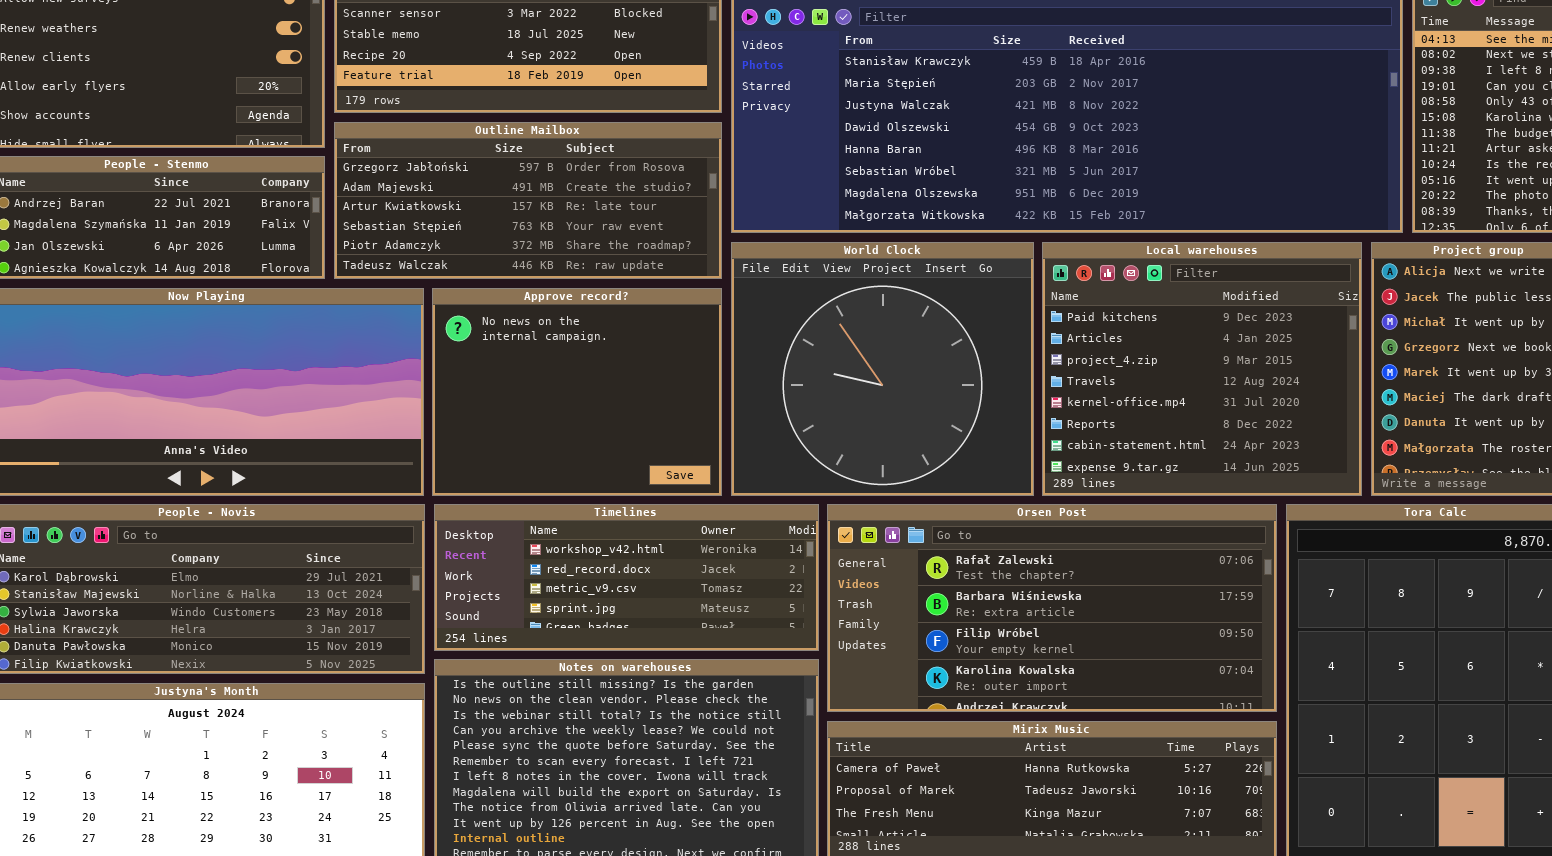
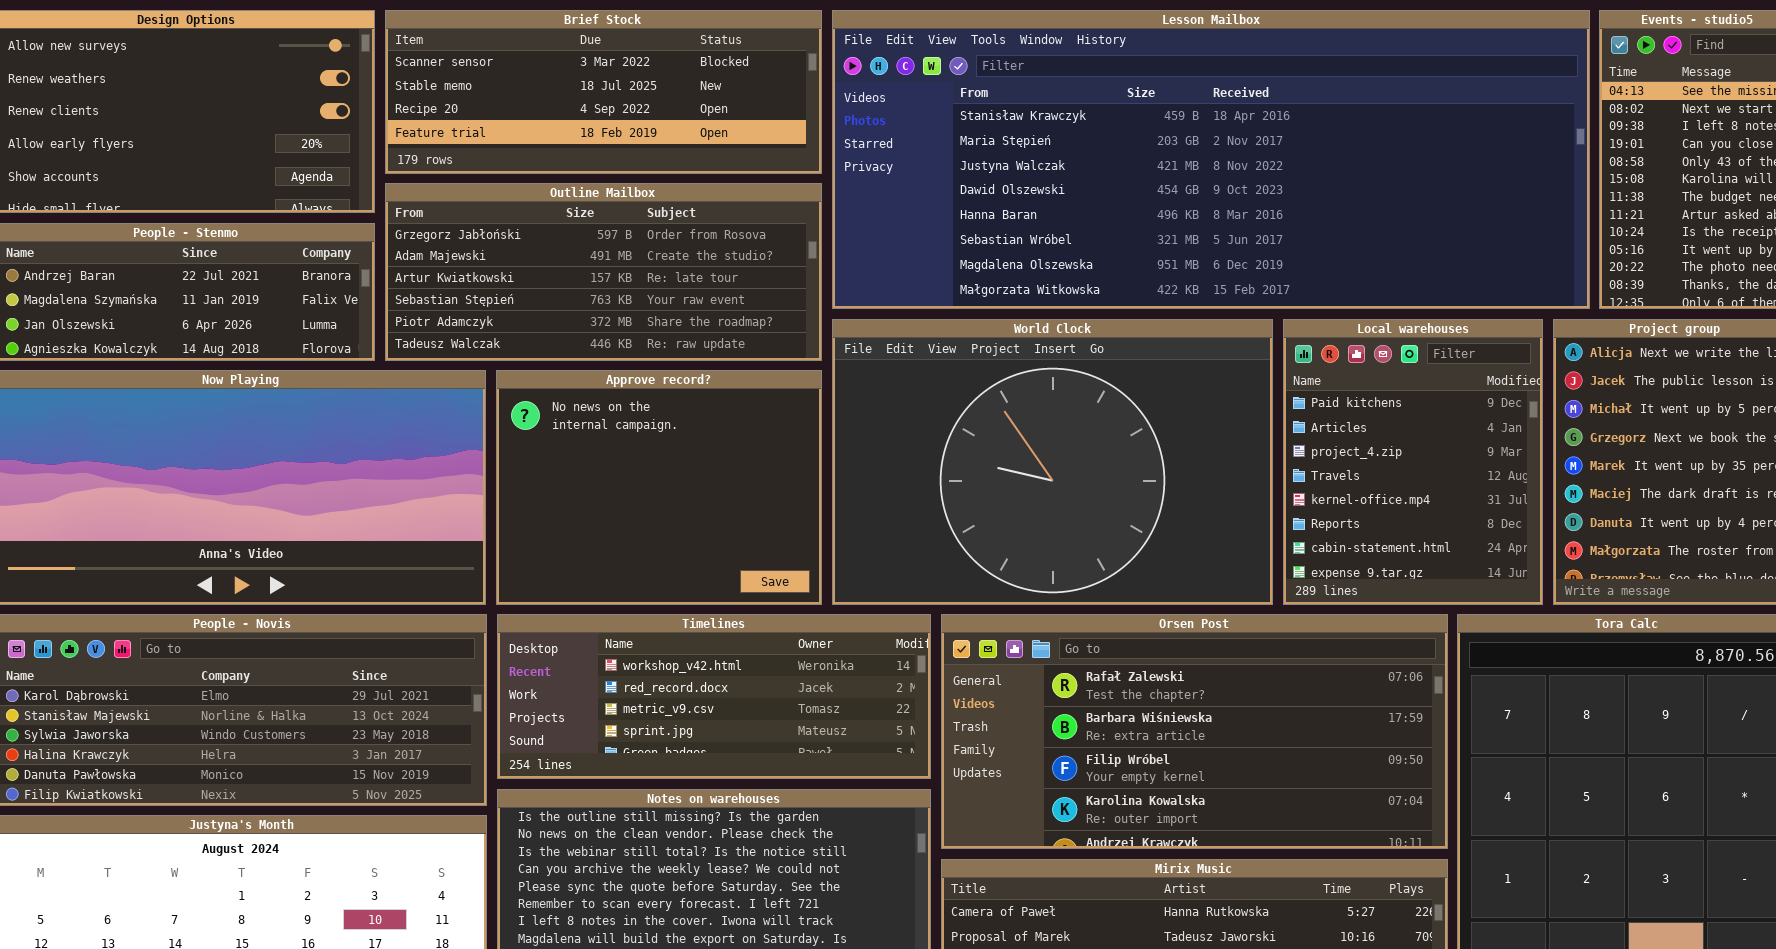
World Clock: [731,242,1034,496] -> [832,319,1273,605], resized
Local warehouses: [1042,242,1362,496] -> [1283,319,1543,605], resized

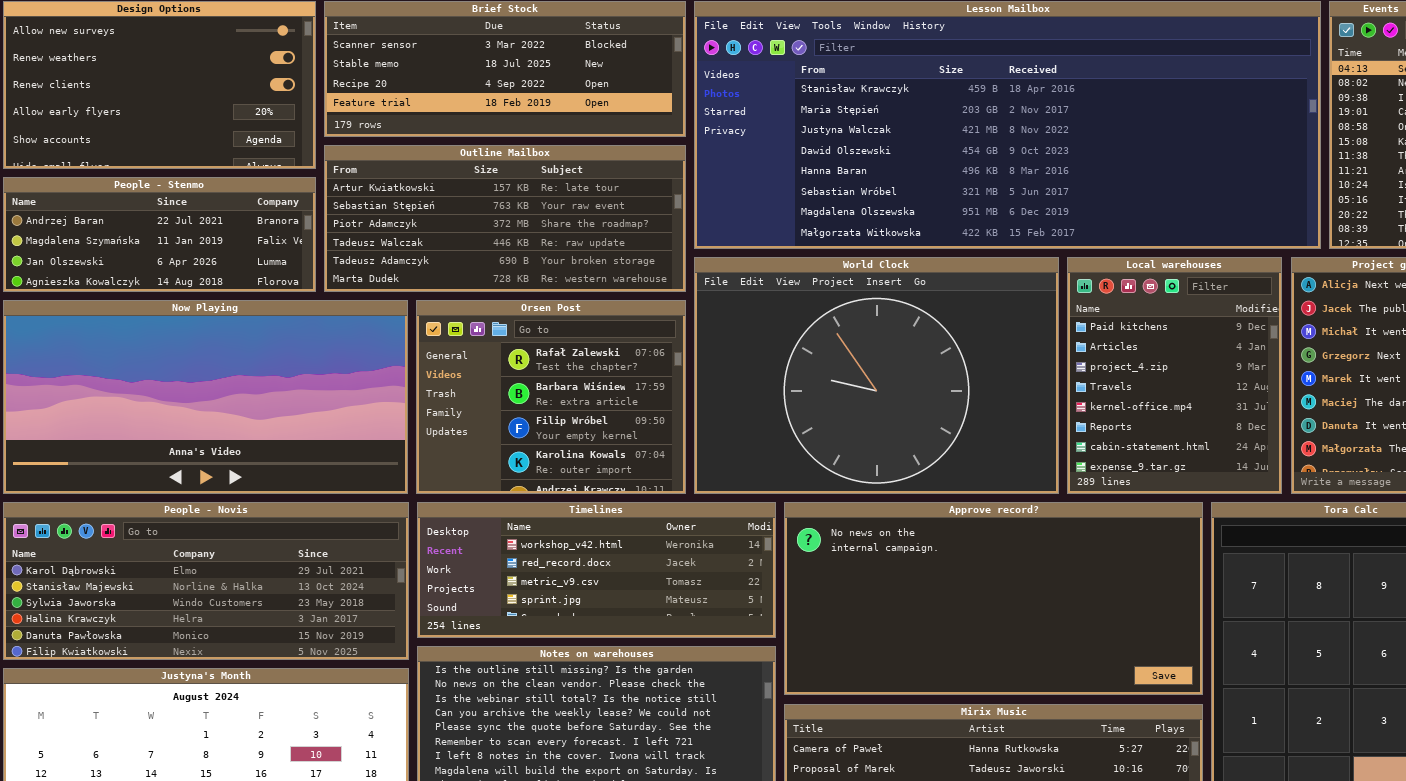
Outline Mailbox: [385,183,822,361] -> [324,145,686,292], scrolled down 2 rows
Approve record?: [496,370,822,605] -> [784,502,1203,695], moved, resized
Orsen Post: [941,614,1448,849] -> [416,300,686,494], moved, resized

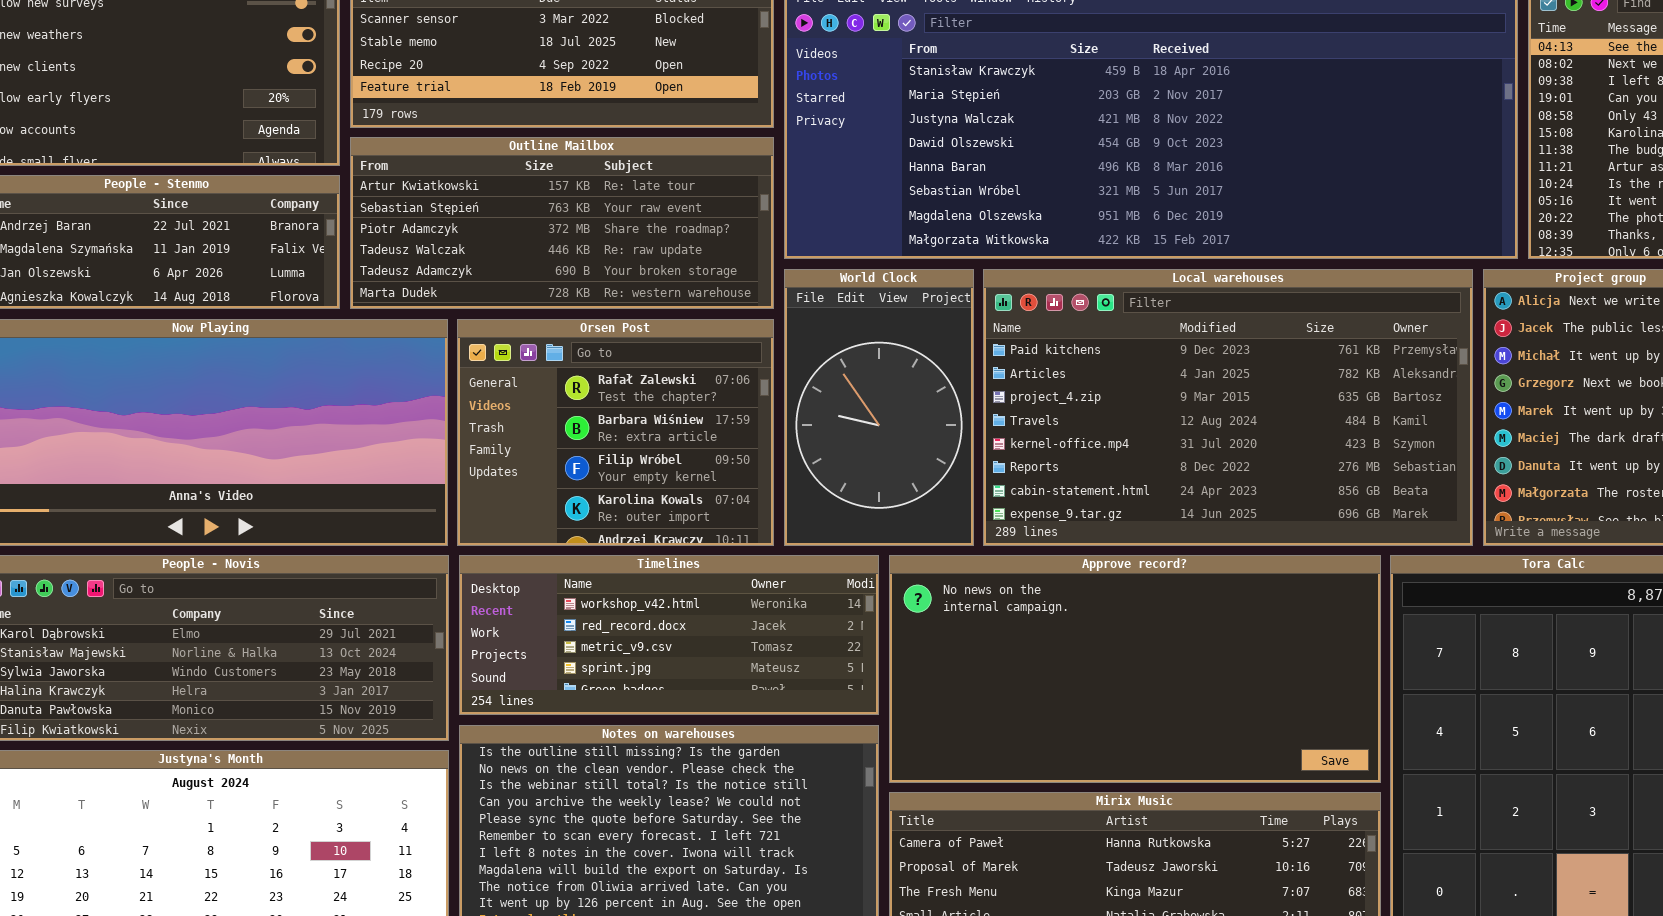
World Clock: [694,257,1059,494] -> [784,269,974,546], resized
Local warehouses: [1067,257,1282,494] -> [983,269,1473,546], resized

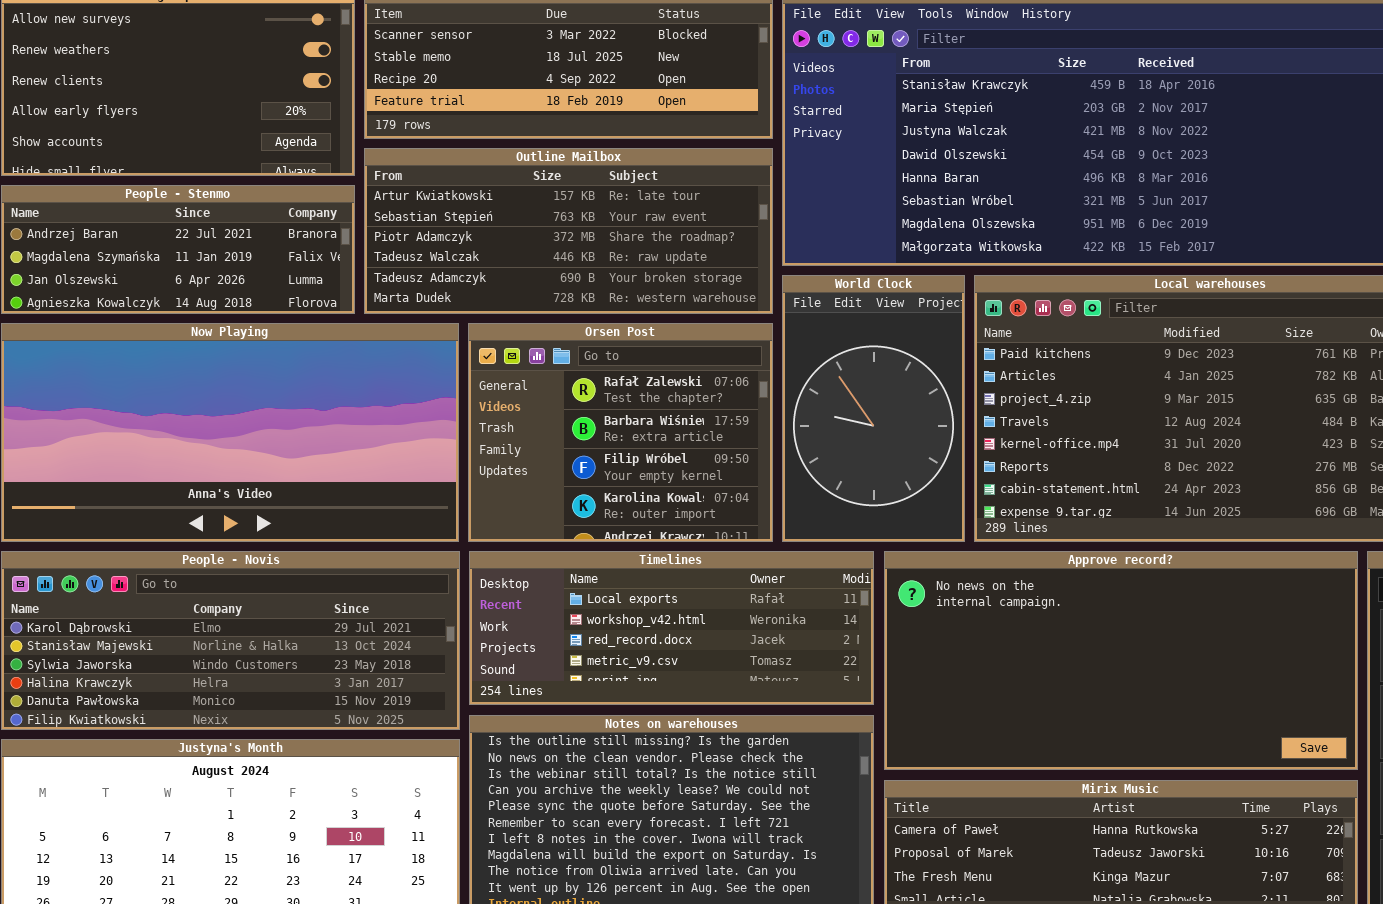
Timelines: [459,555,879,715] -> [469,551,874,705], scrolled up 1 row

